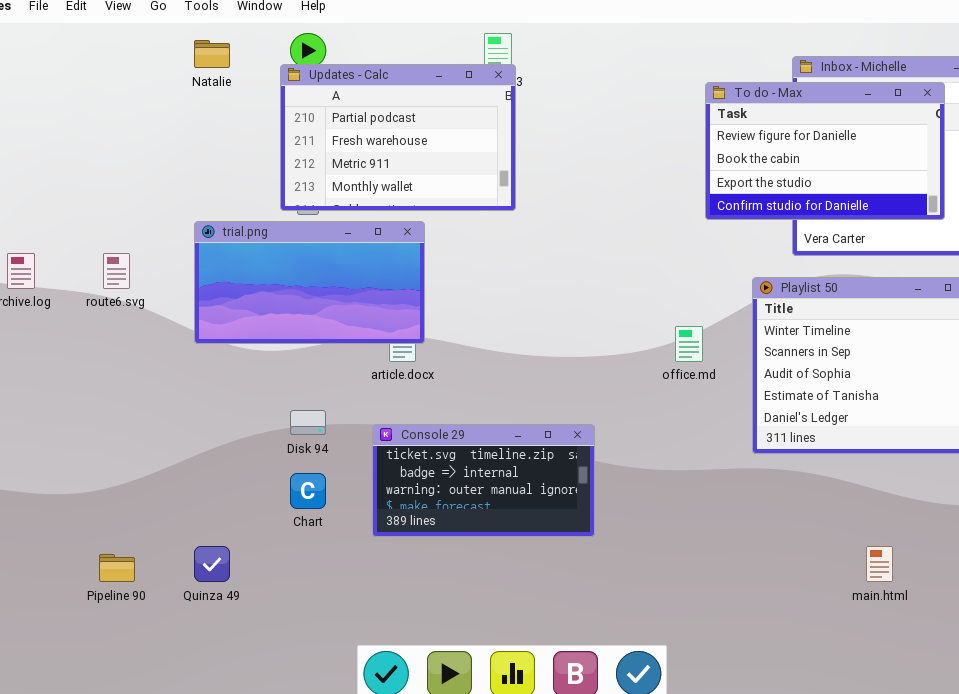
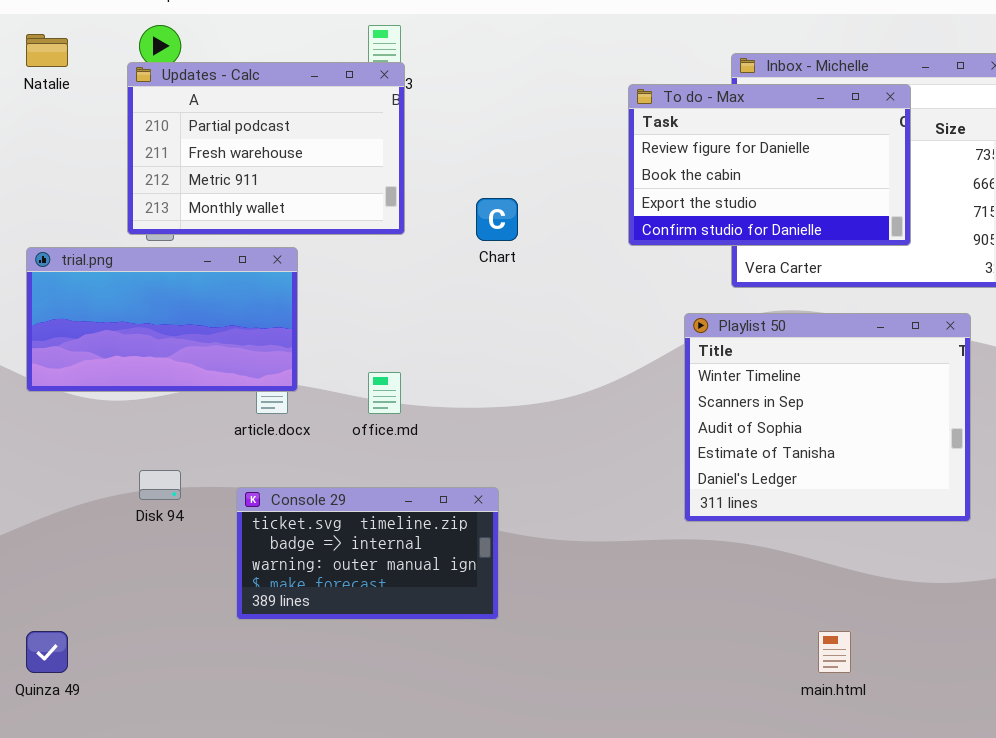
office.md: [675,326,703,362] -> [368,372,401,414], moved
Chart: [290,473,326,509] -> [476,198,518,241], moved

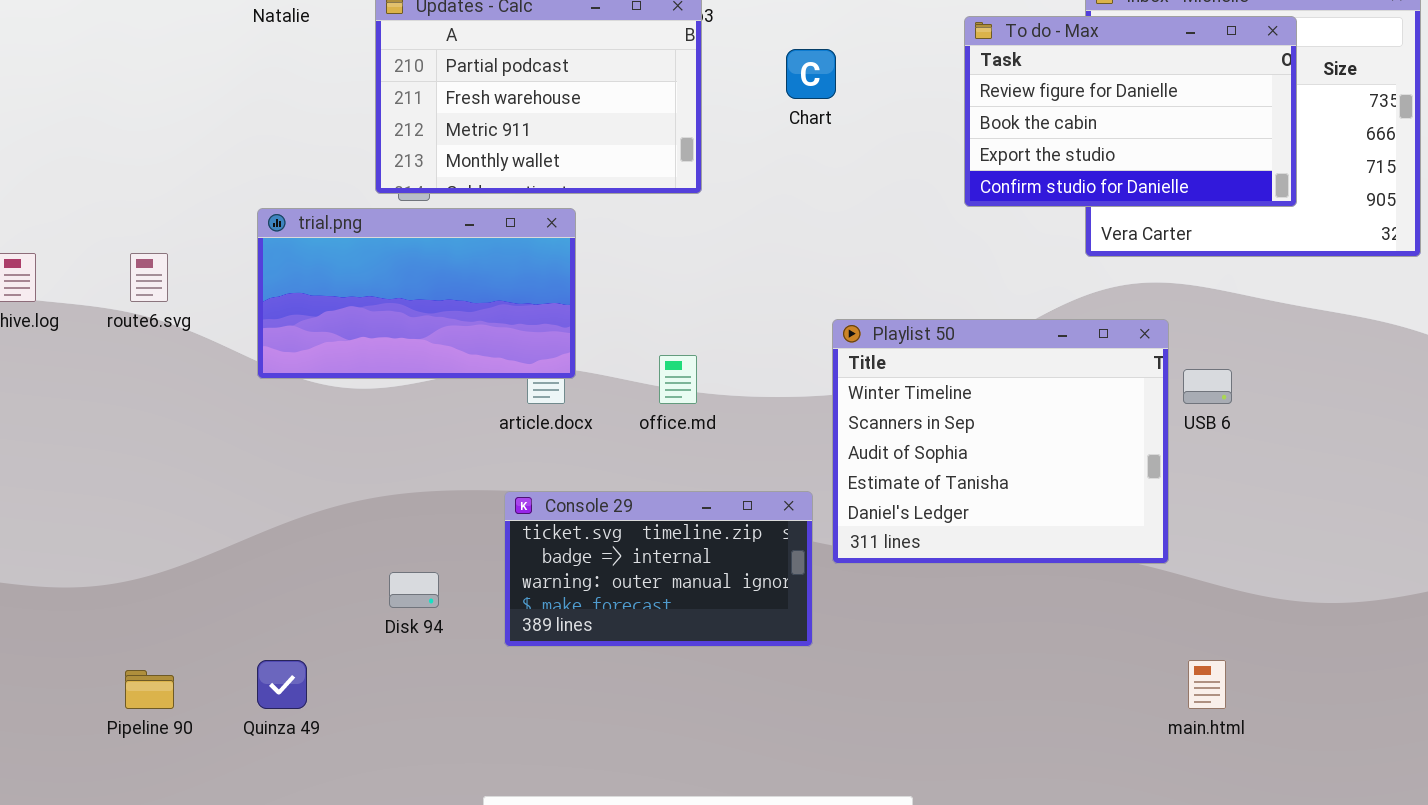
Chart: [476,198,518,241] -> [786,49,836,99], moved
Playlist 50: [684,313,971,522] -> [832,319,1169,564], moved
Disk 94: [139,470,181,500] -> [389,572,439,608], moved

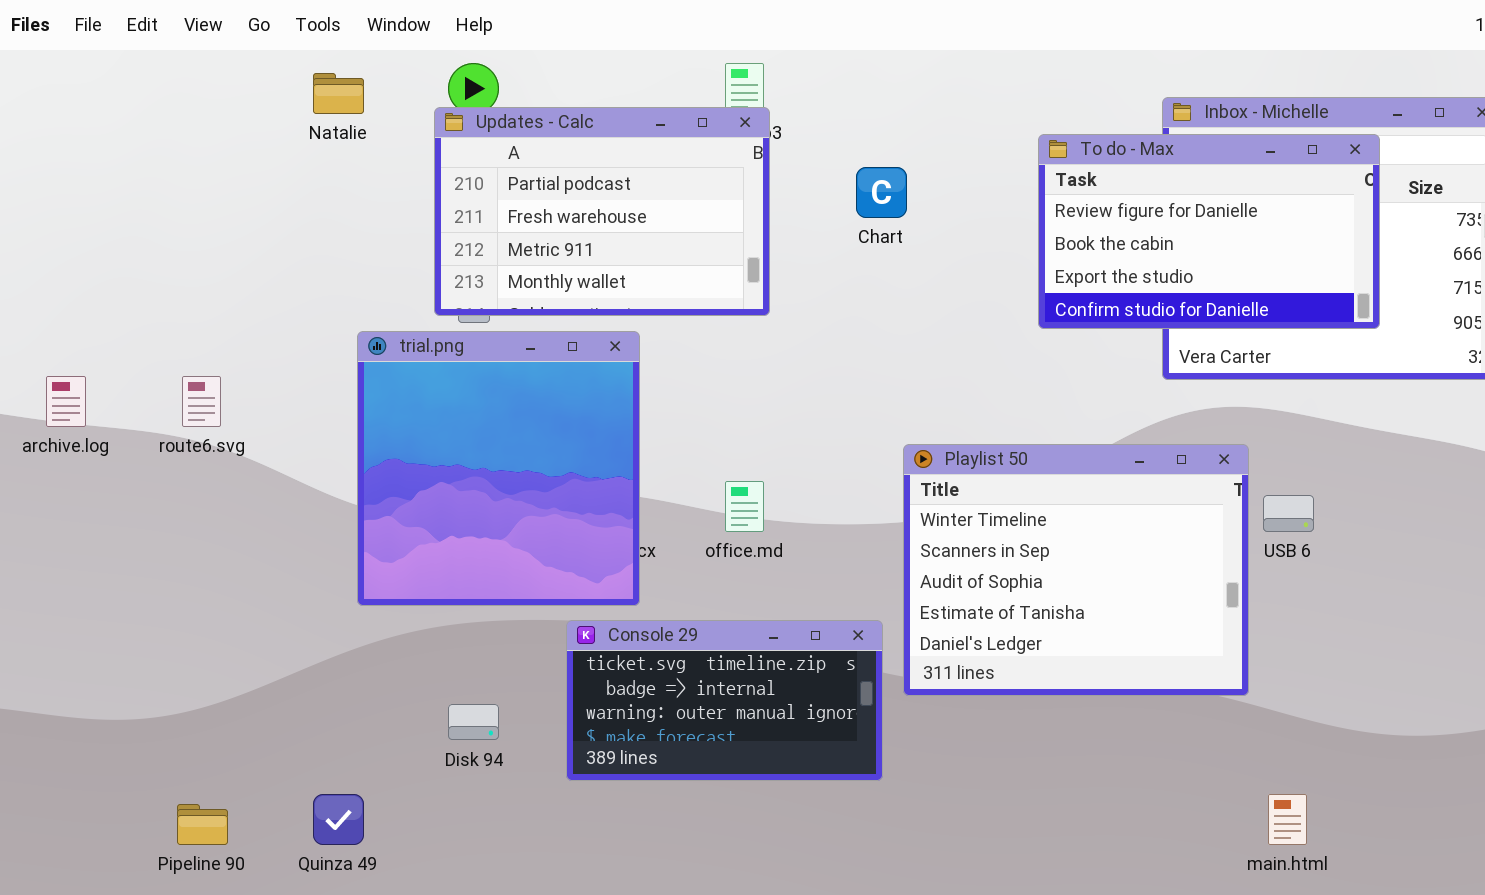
trial.png: [257,208,576,379] -> [357,331,640,606], resized

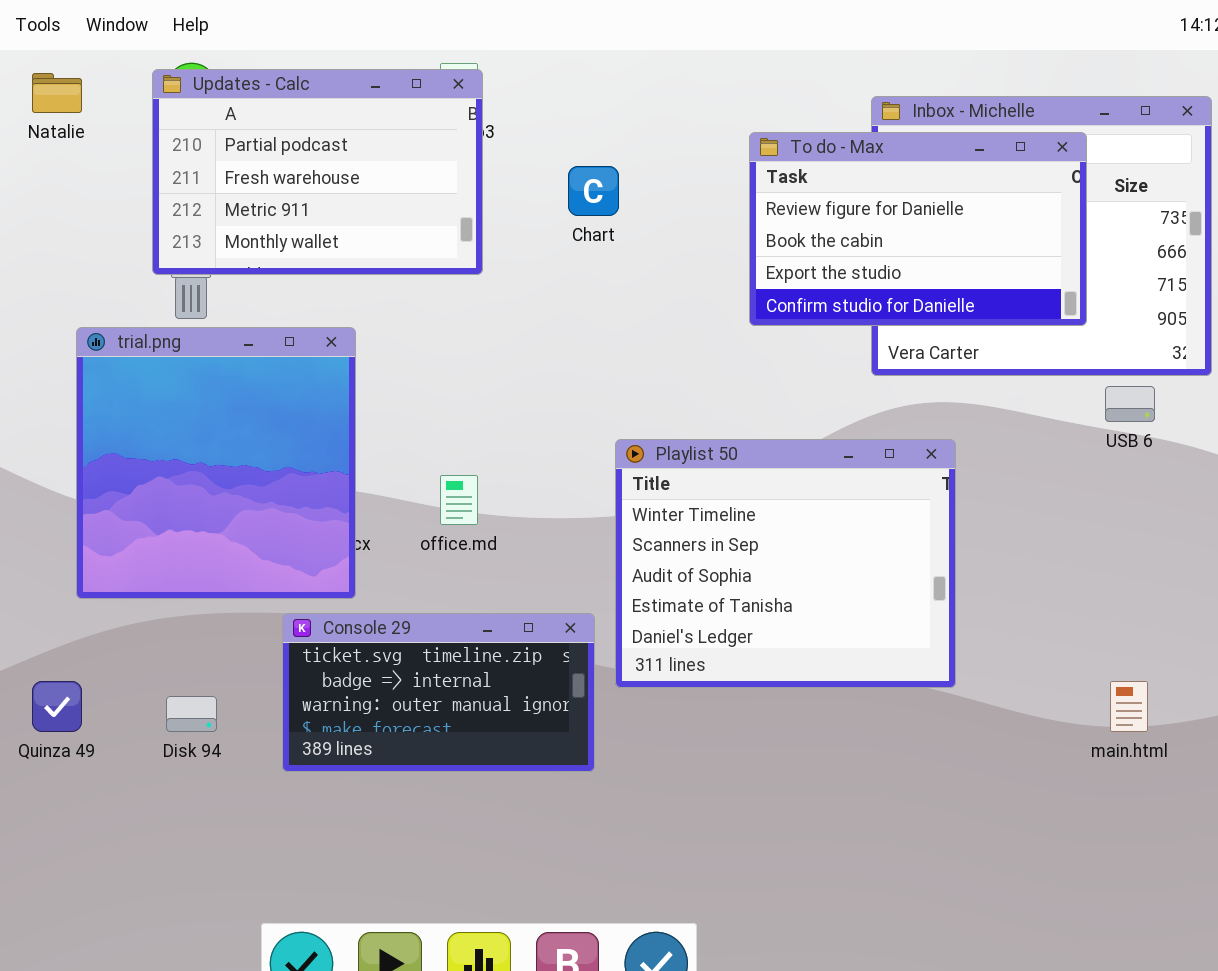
Updates - Calc: [434,107,770,316] -> [152,69,483,275], moved
USB 6: [1263,495,1314,532] -> [1105,386,1155,422], moved
Quinza 49: [313,794,364,845] -> [32,681,82,732], moved
main.html: [1268,794,1307,845] -> [1110,681,1148,732], moved

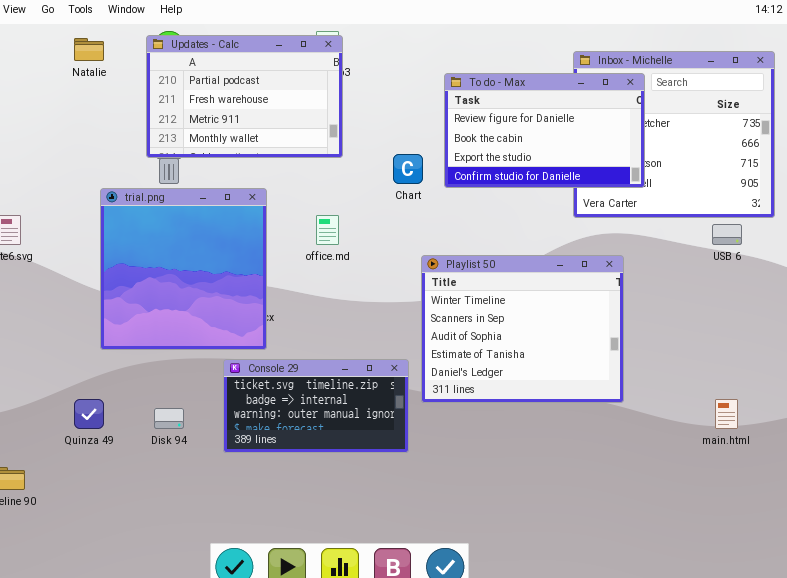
To do - Max: [749,132,1087,326] -> [444,73,645,188], moved
Chart: [568,166,619,216] -> [393,154,423,184], moved
office.md: [440,475,478,525] -> [316,215,339,245], moved

